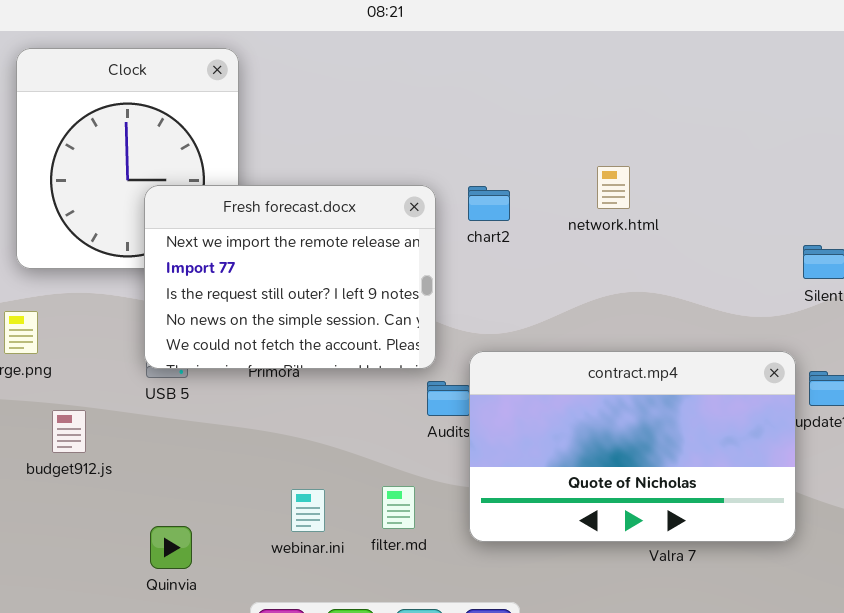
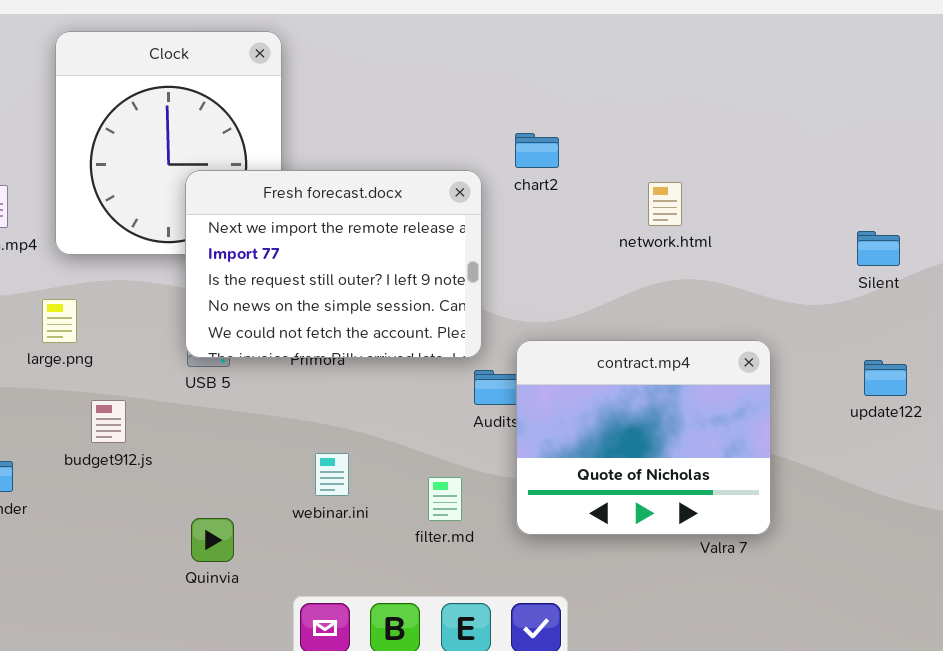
network.html: [597,166,630,209] -> [648,182,682,226], moved
chart2: [468,186,510,221] -> [515,133,559,168], moved
contract.mp4: [469,351,796,542] -> [516,340,771,535], resized
webinar.ini: [291,489,325,532] -> [315,453,349,496], moved

